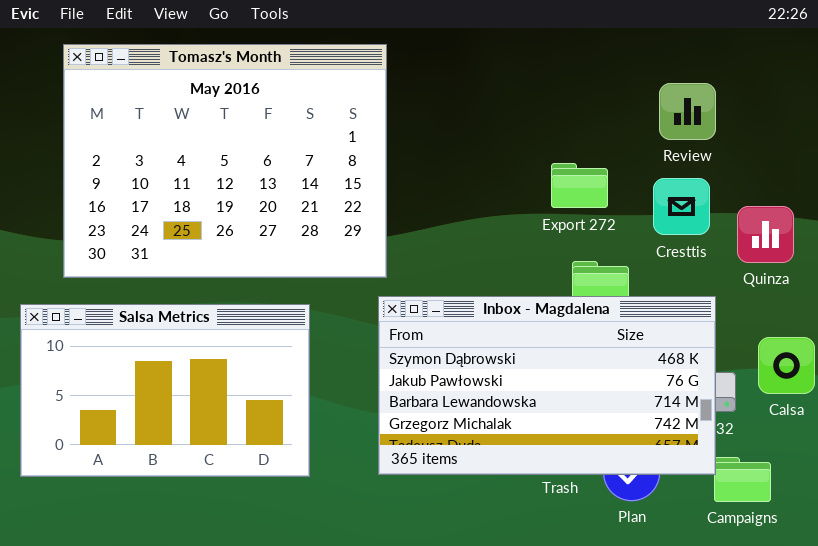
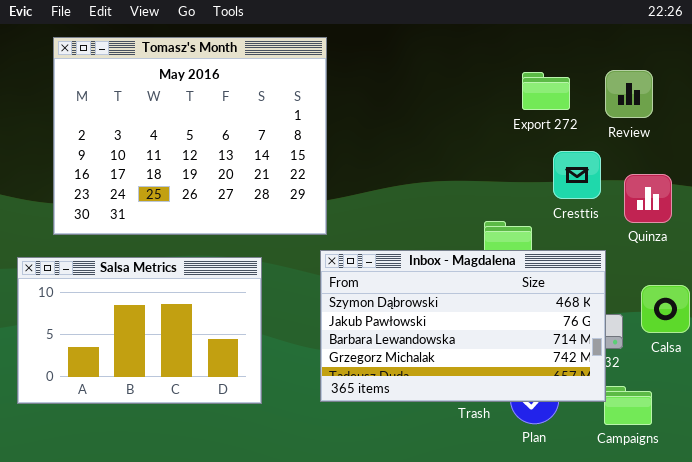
Review: [659,83,716,140] -> [605,70,653,118], moved
Export 272: [551,163,608,208] -> [522,72,570,110], moved

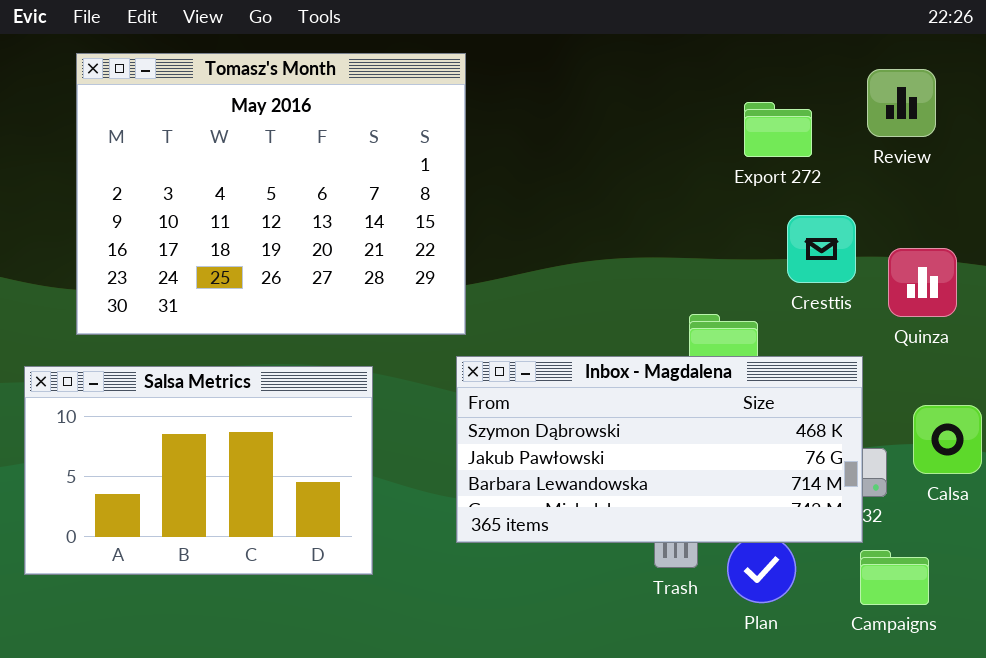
Review: [605,70,653,118] -> [867,69,936,137], moved
Inbox - Magdalena: [320,250,606,402] -> [456,356,863,543], resized

